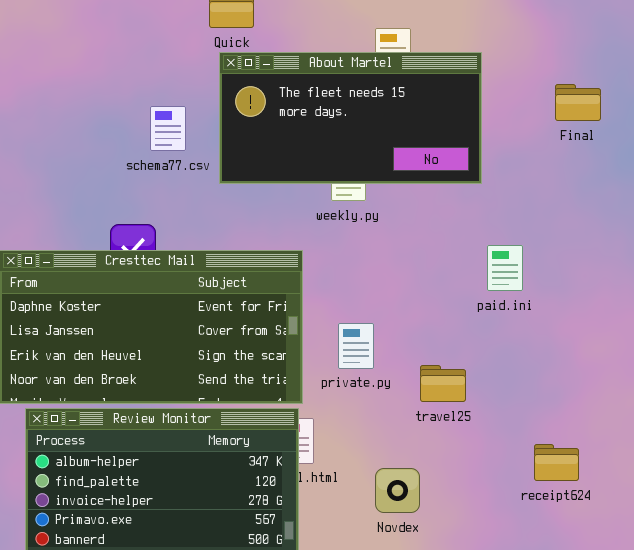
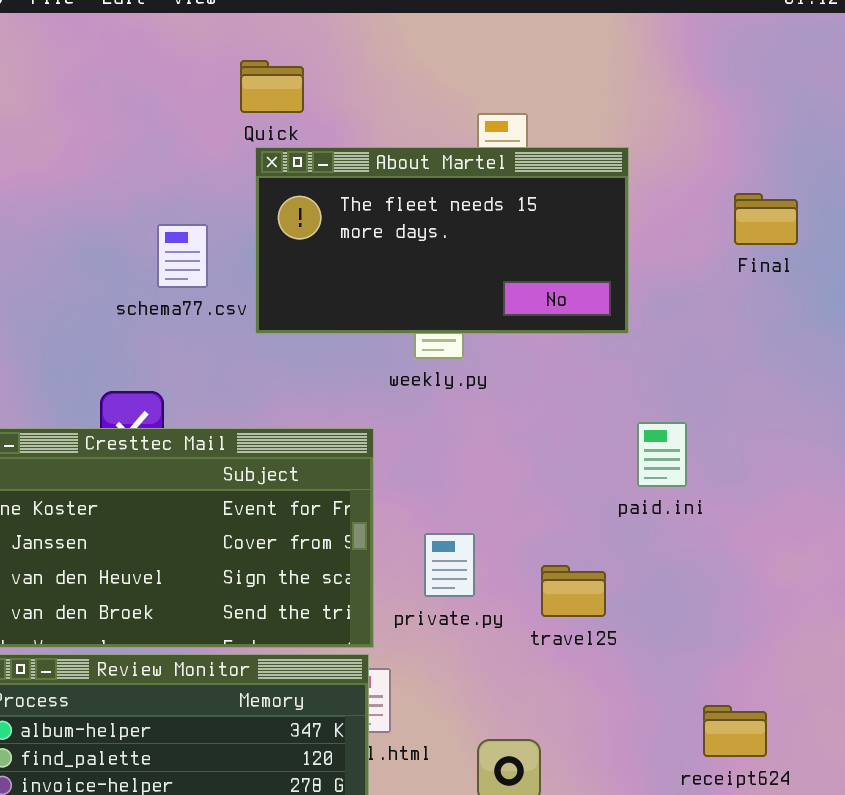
travel25: [420,365,466,402] -> [541,565,606,617], moved

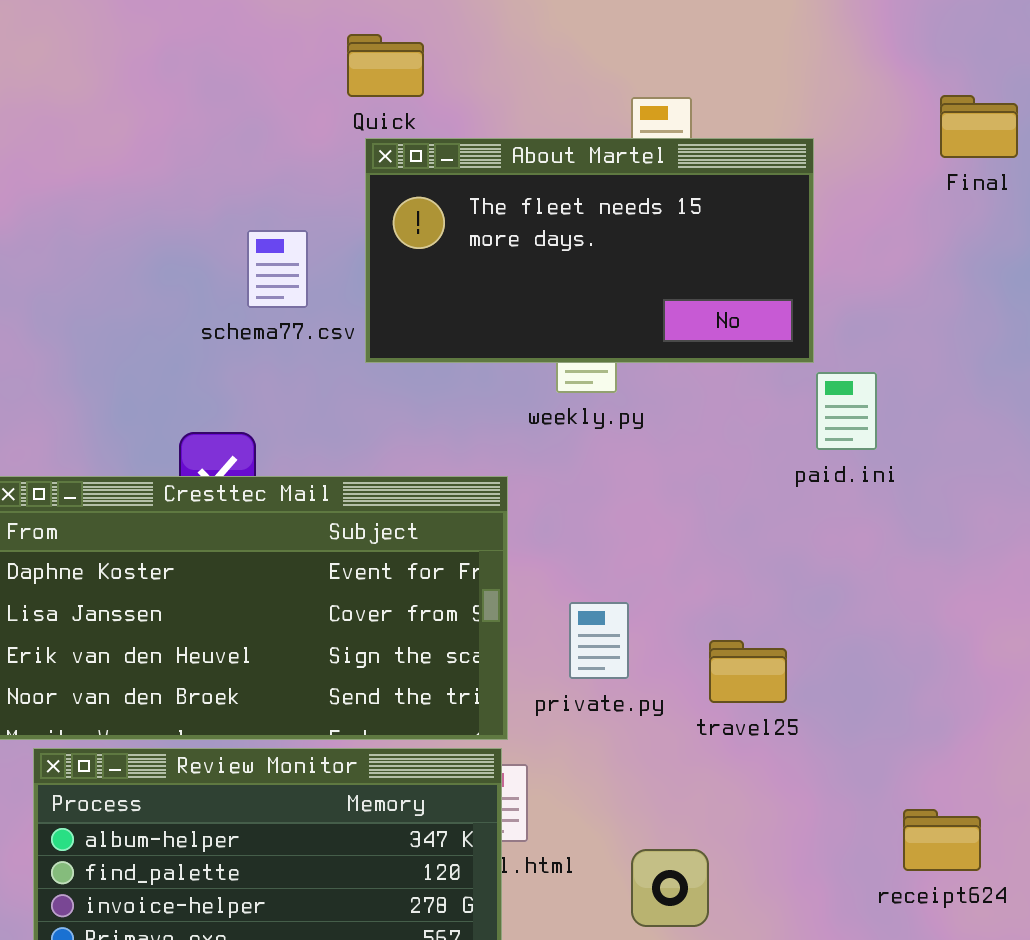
Final: [734,193,798,245] -> [940,95,1018,158], moved
paid.ini: [637,422,687,487] -> [816,372,877,450], moved

